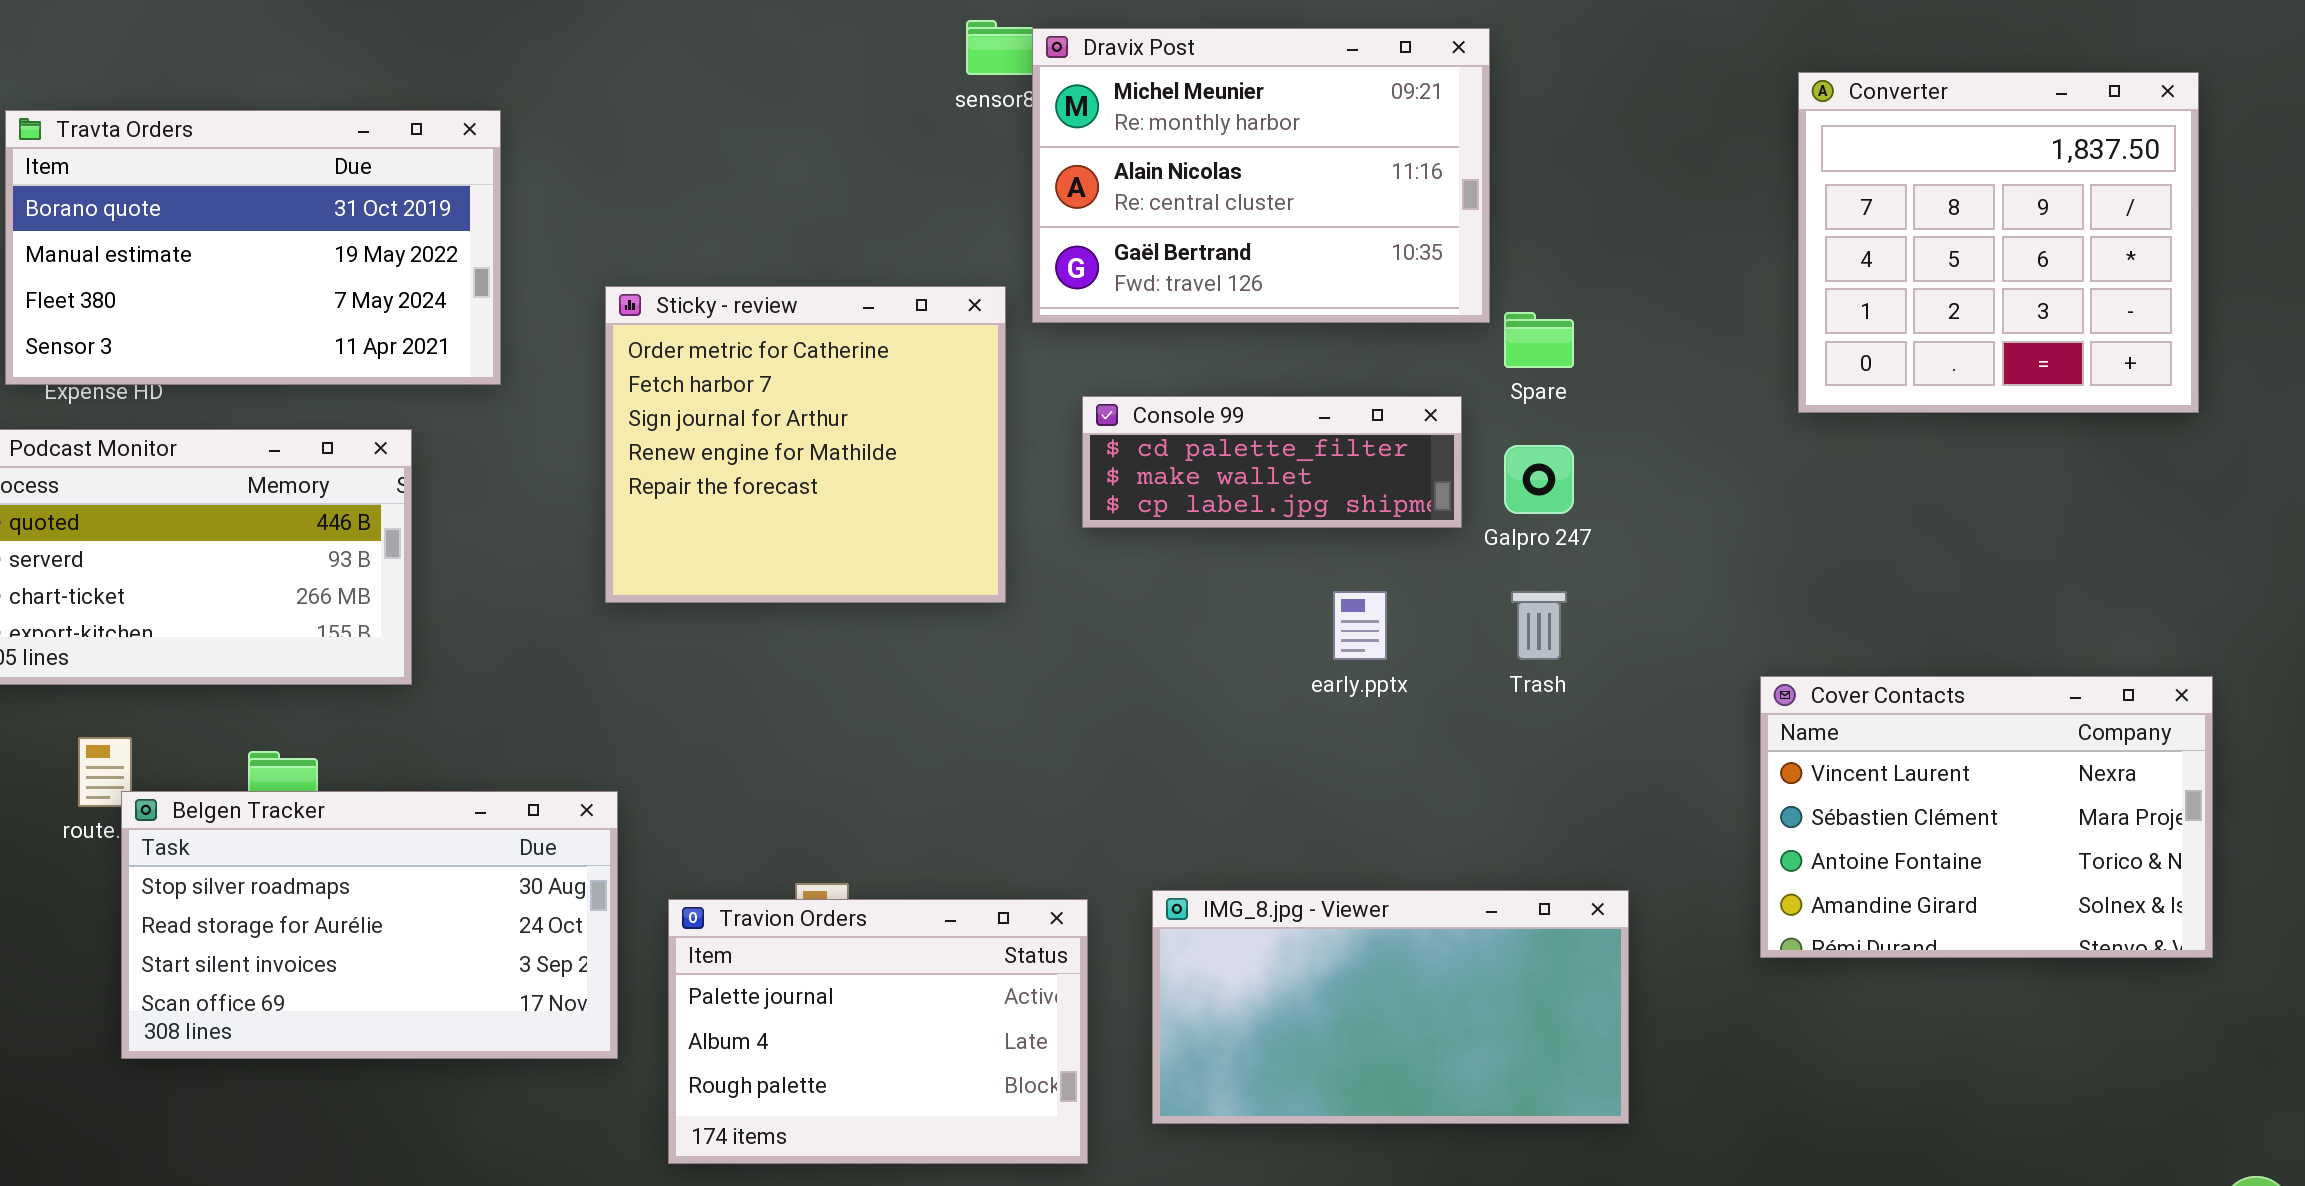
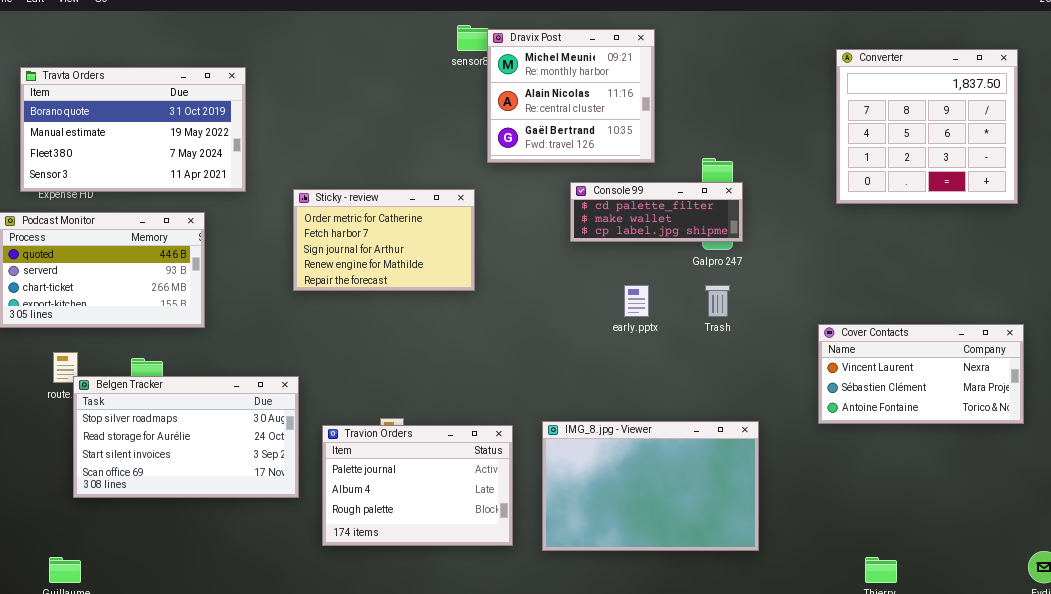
Dravix Post: [1032,28,1490,323] -> [487,29,655,163], resized
Sticky - review: [605,286,1006,603] -> [293,189,475,291], resized
Console 99: [1082,396,1462,528] -> [570,182,743,242], moved
Cover Contacts: [1760,676,2213,958] -> [818,324,1024,424], resized
IMG_8.jpg - Viewer: [1152,890,1629,1124] -> [542,421,759,551], resized

